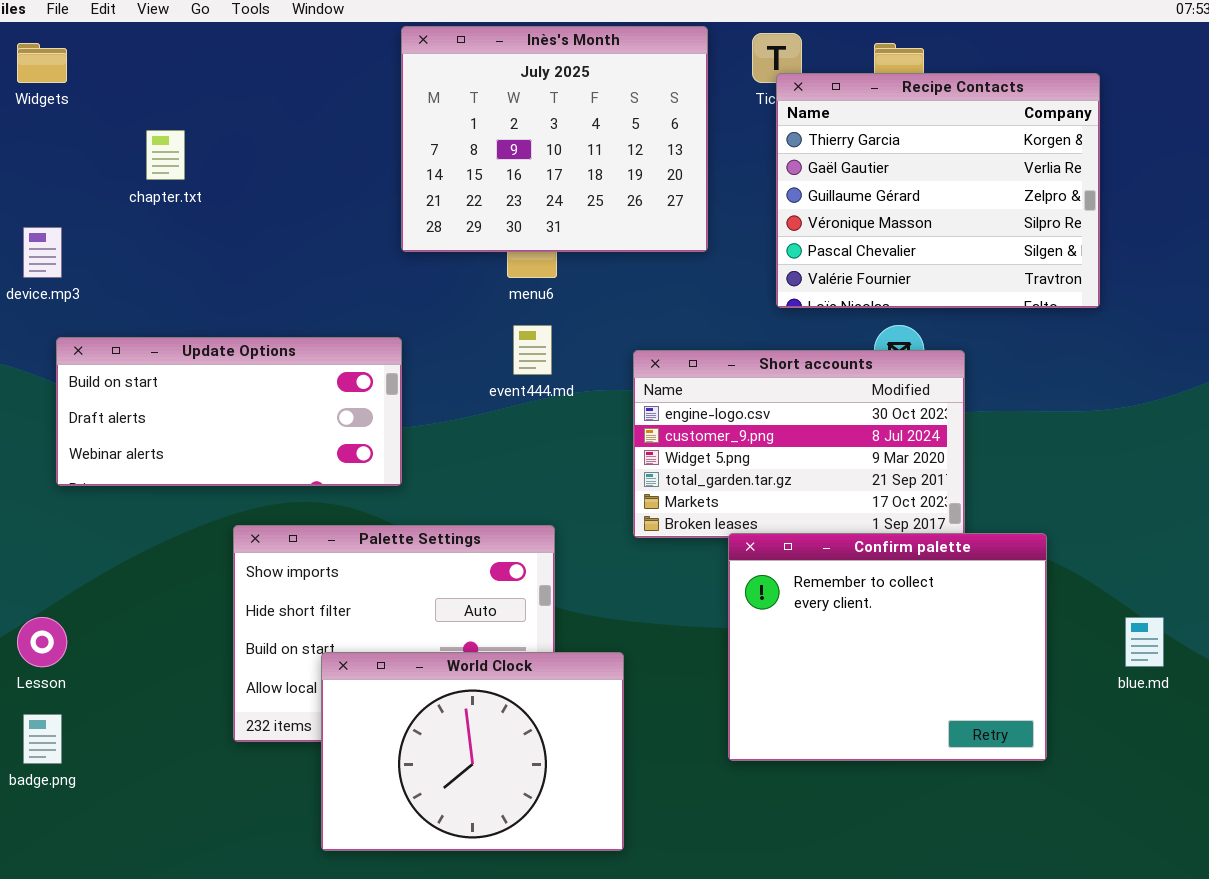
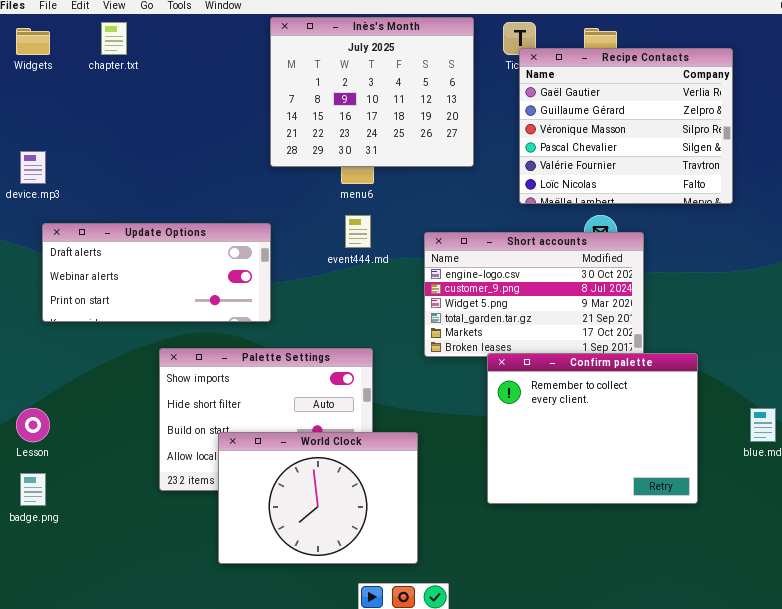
Recipe Contacts: [776,73,1100,308] -> [519,48,733,204], scrolled down 1 row
chapter.txt: [146,130,185,180] -> [101,22,127,55], moved
Update Options: [56,337,402,486] -> [42,223,271,322], scrolled down 1 row

